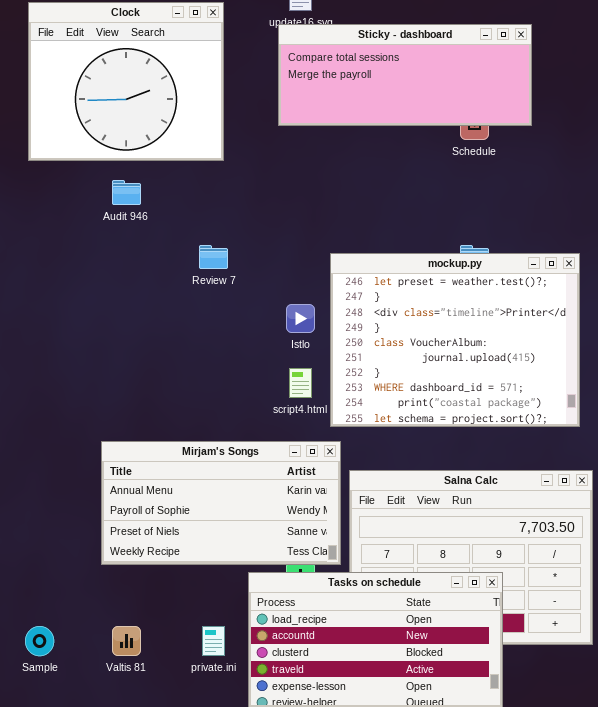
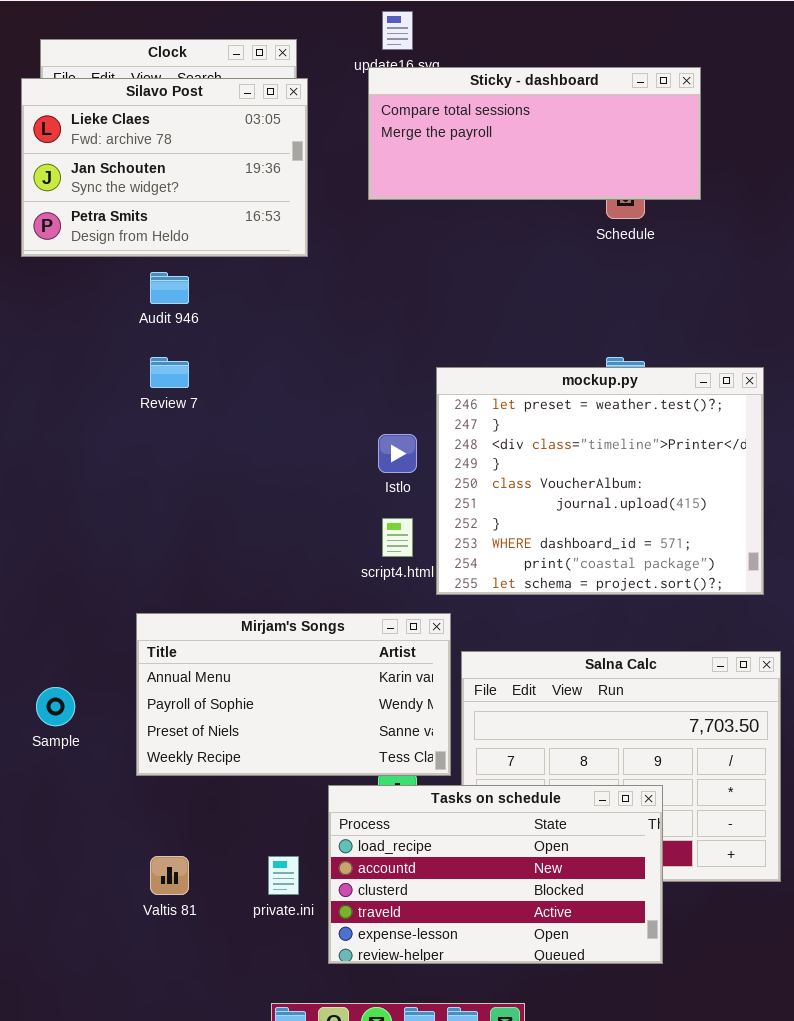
Silavo Post: none -> [21,78,308,257], opened
Review 7: [199,245,228,269] -> [150,357,189,388], moved
Sample: [25,626,54,656] -> [36,687,75,726], moved

